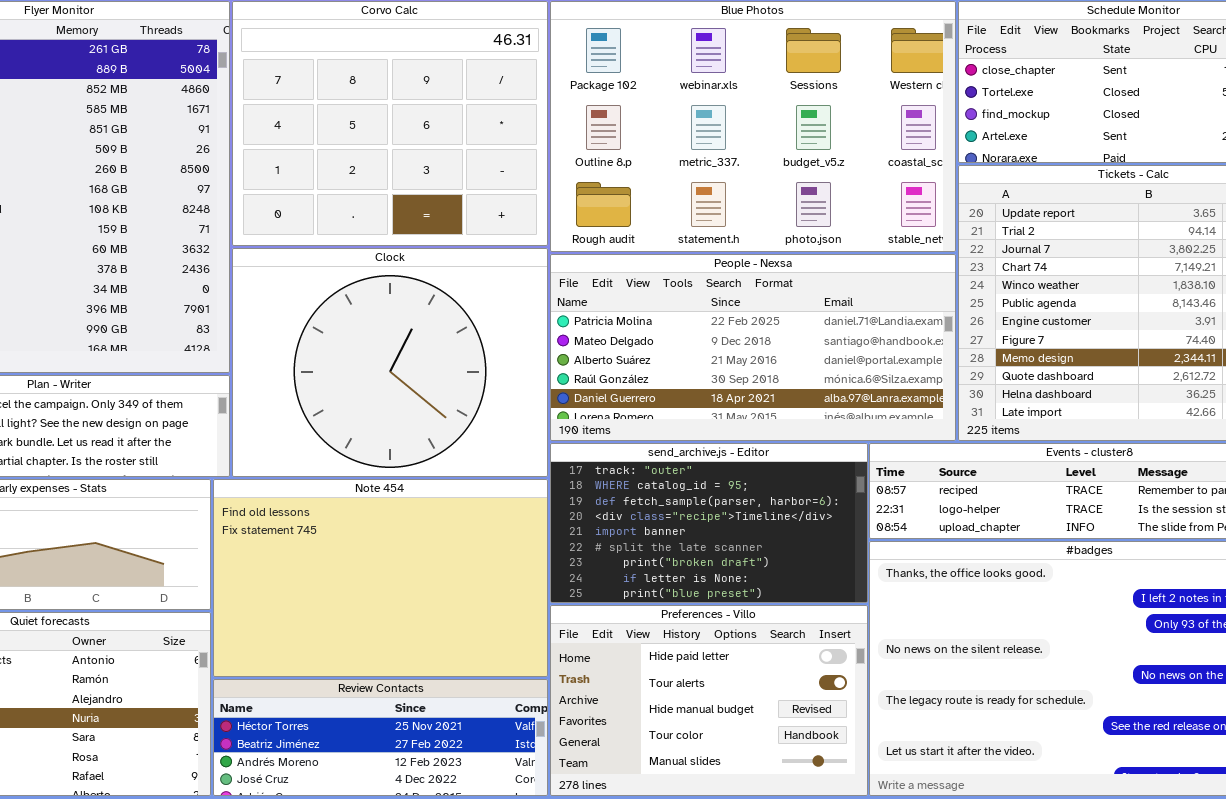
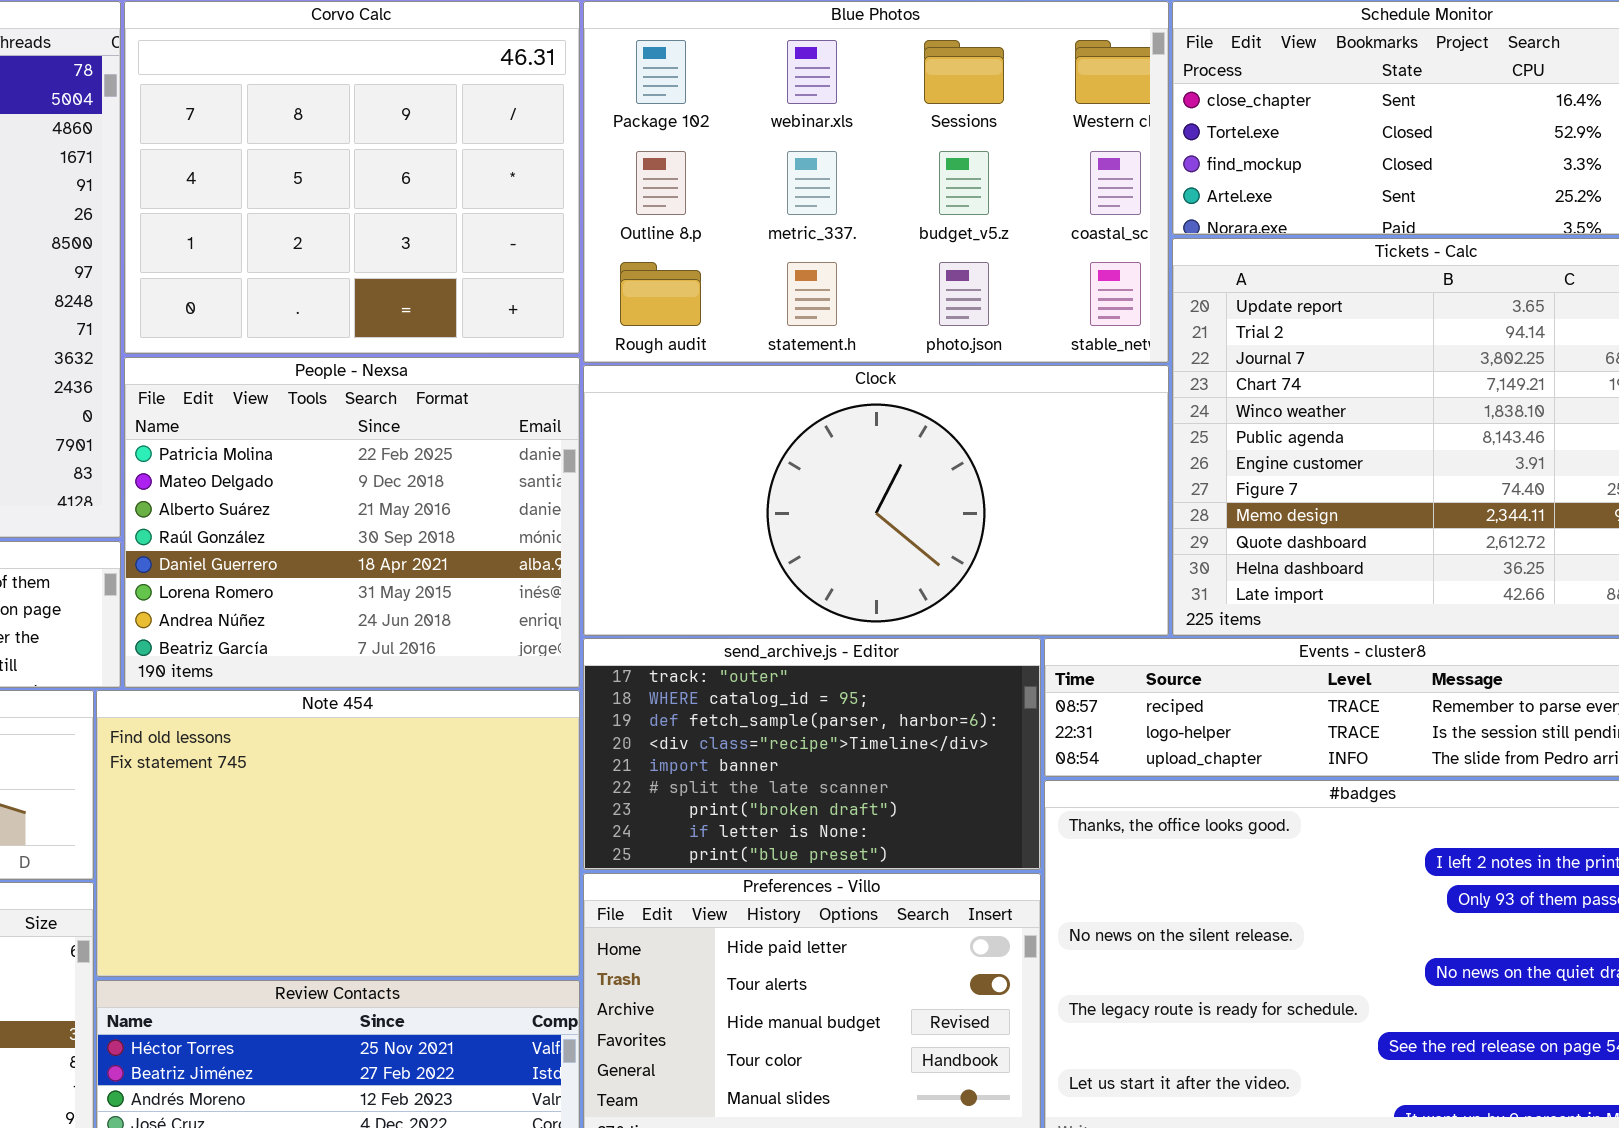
Clock: [232,248,548,477] -> [583,365,1169,636], moved, resized
People - Nexsa: [550,254,956,441] -> [124,357,580,688], moved, resized

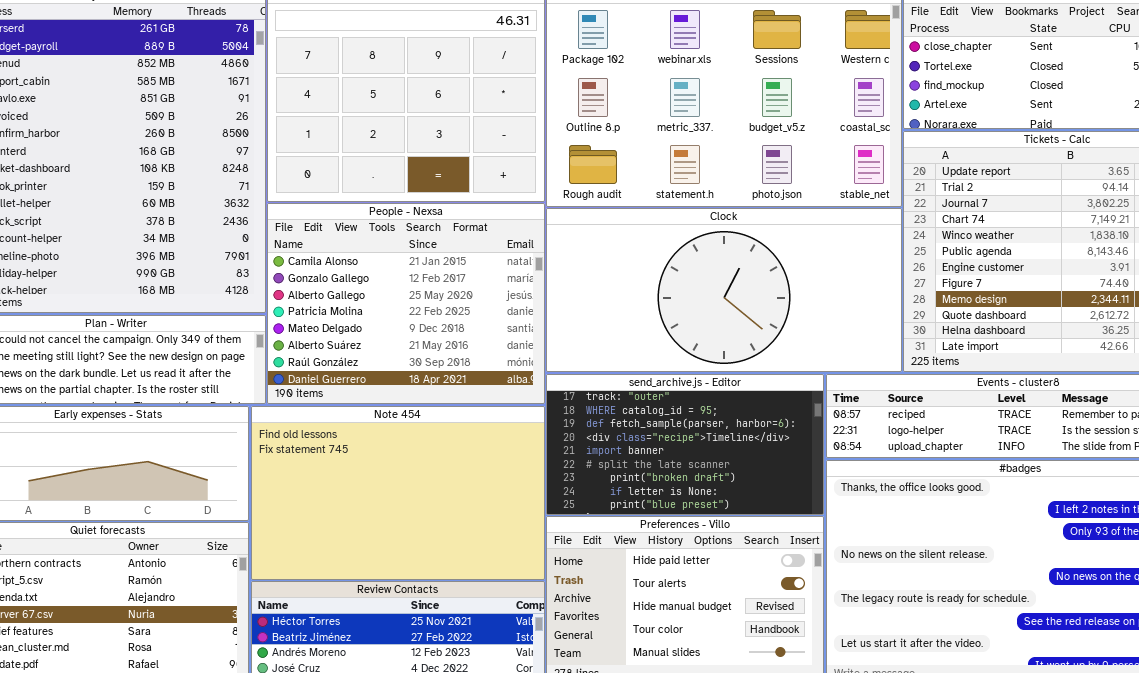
People - Nexsa: [124,357,580,688] -> [267,203,545,404], scrolled up 3 rows

